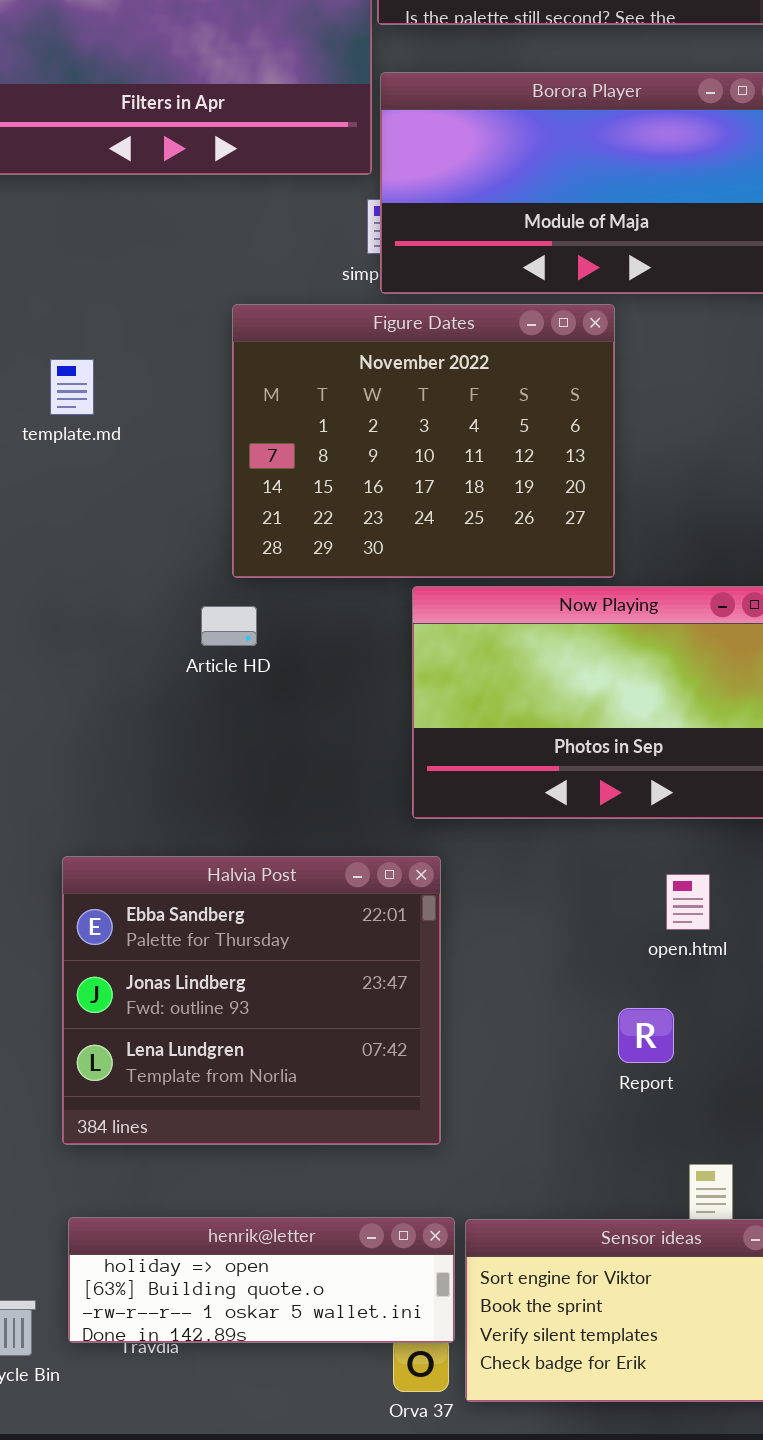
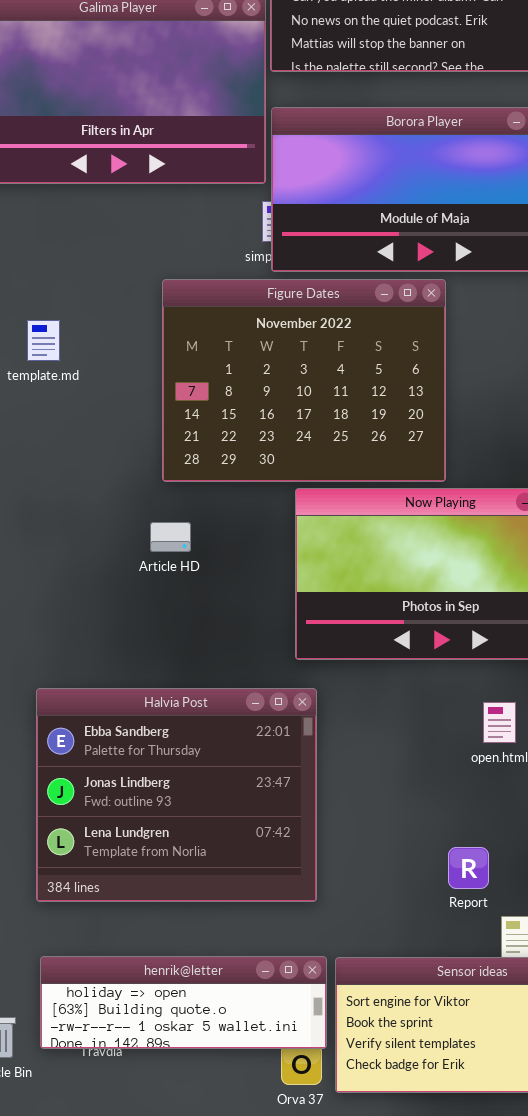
Article HD: [201,606,257,646] -> [150,522,191,552], moved
Report: [618,1008,674,1063] -> [448,847,489,889], moved

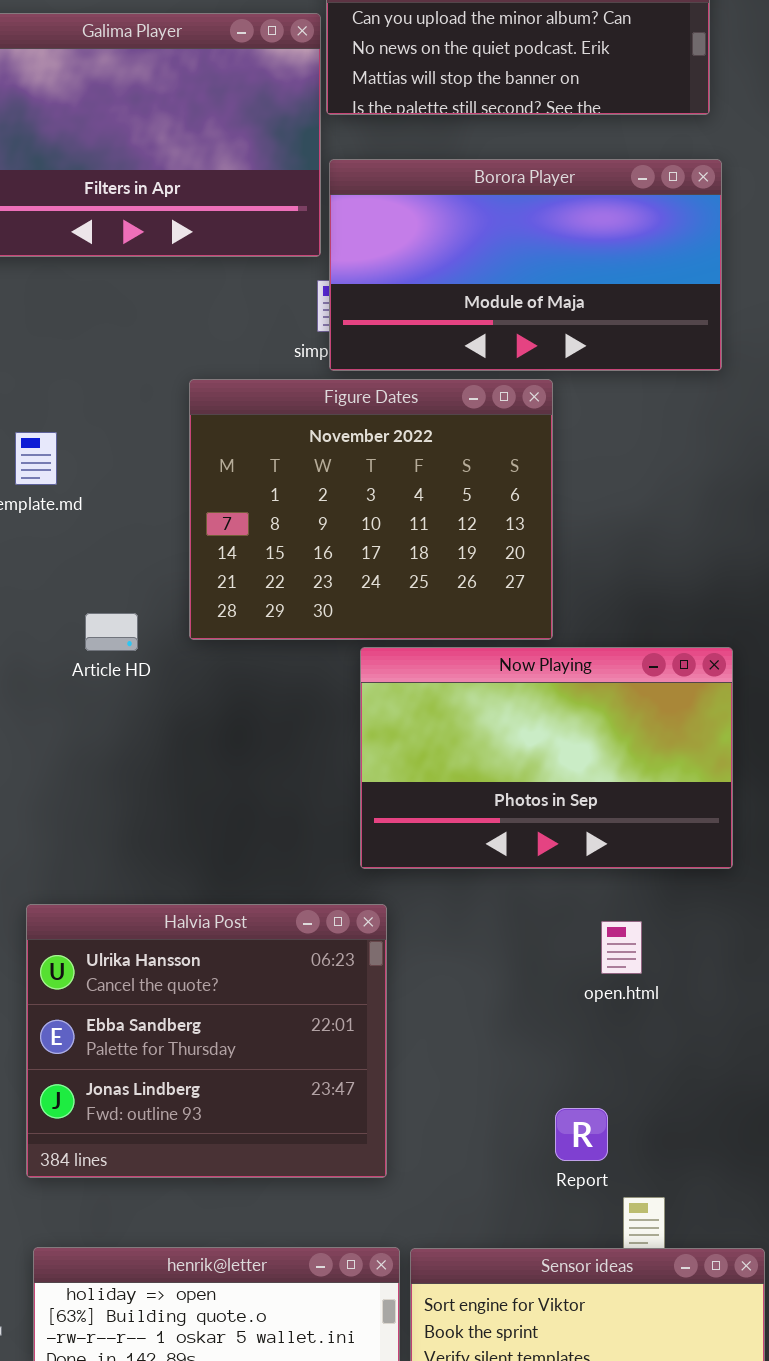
Article HD: [150,522,191,552] -> [85,613,138,651], moved
Halvia Post: [36,688,317,902] -> [26,904,387,1178], scrolled up 1 row

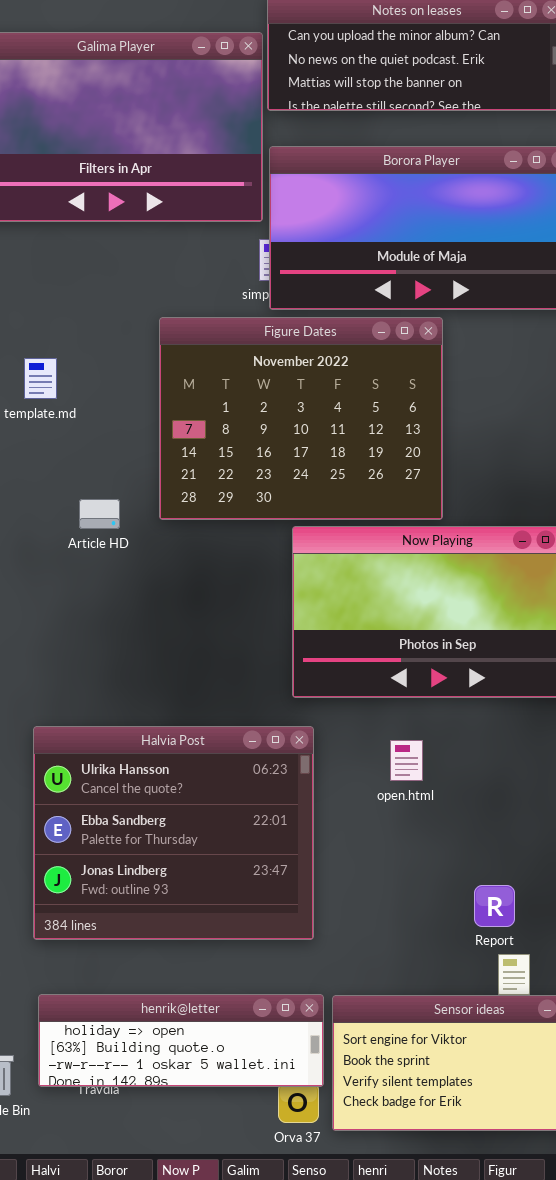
open.html: [601,921,642,974] -> [390,740,423,781], moved
Report: [555,1108,608,1161] -> [474,885,515,927], moved

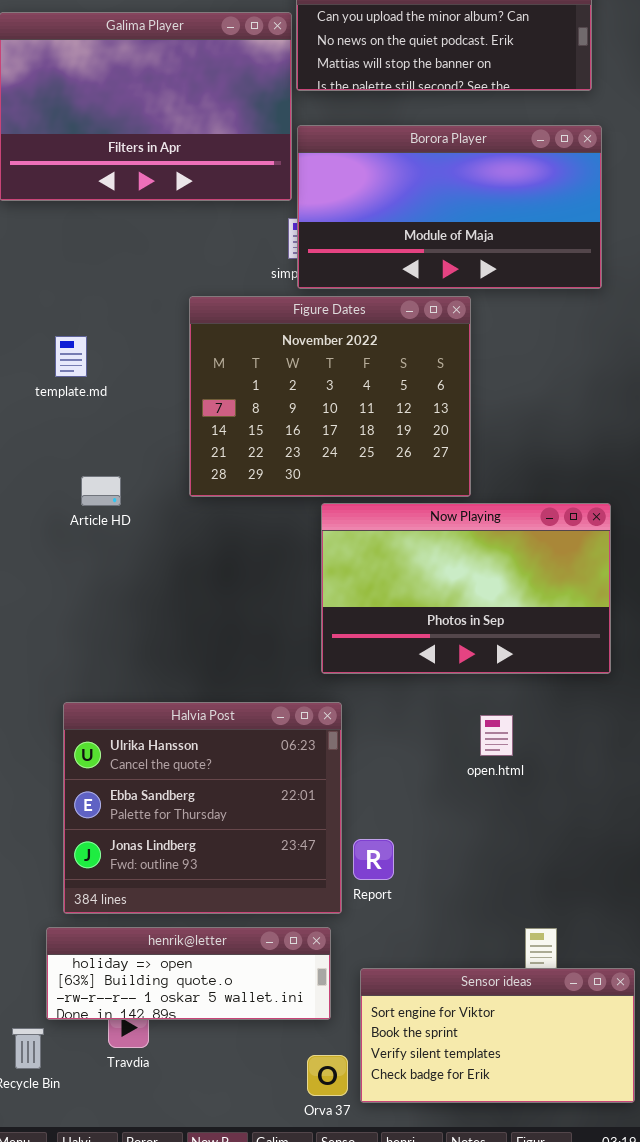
Article HD: [79,499,120,529] -> [81,476,121,506], moved
open.html: [390,740,423,781] -> [480,715,513,756], moved
Report: [474,885,515,927] -> [353,839,394,880], moved
henrik@letter: [38,994,324,1087] -> [46,927,331,1020], moved

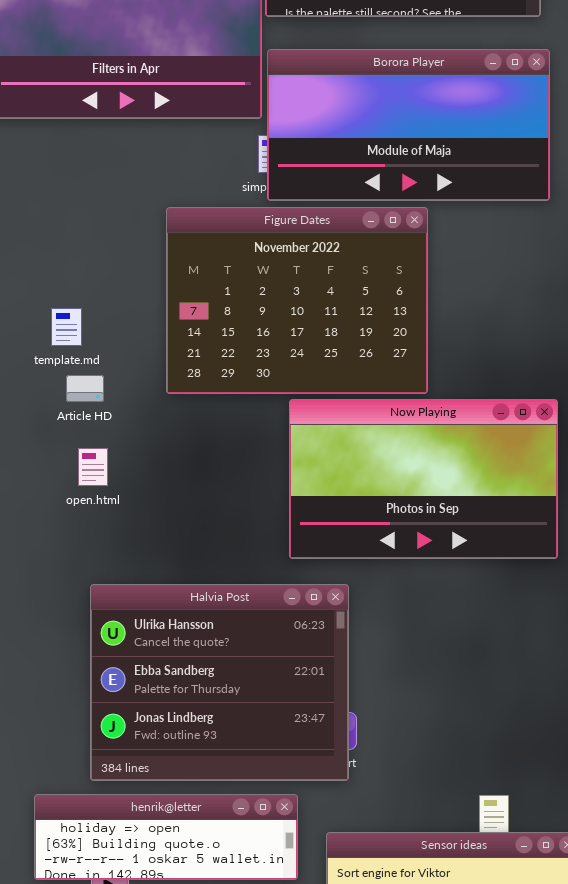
template.md: [55,336,87,377] -> [51,308,82,346], moved
Halvia Post: [63,702,342,914] -> [90,584,349,781], moved
open.html: [480,715,513,756] -> [78,448,108,486], moved

